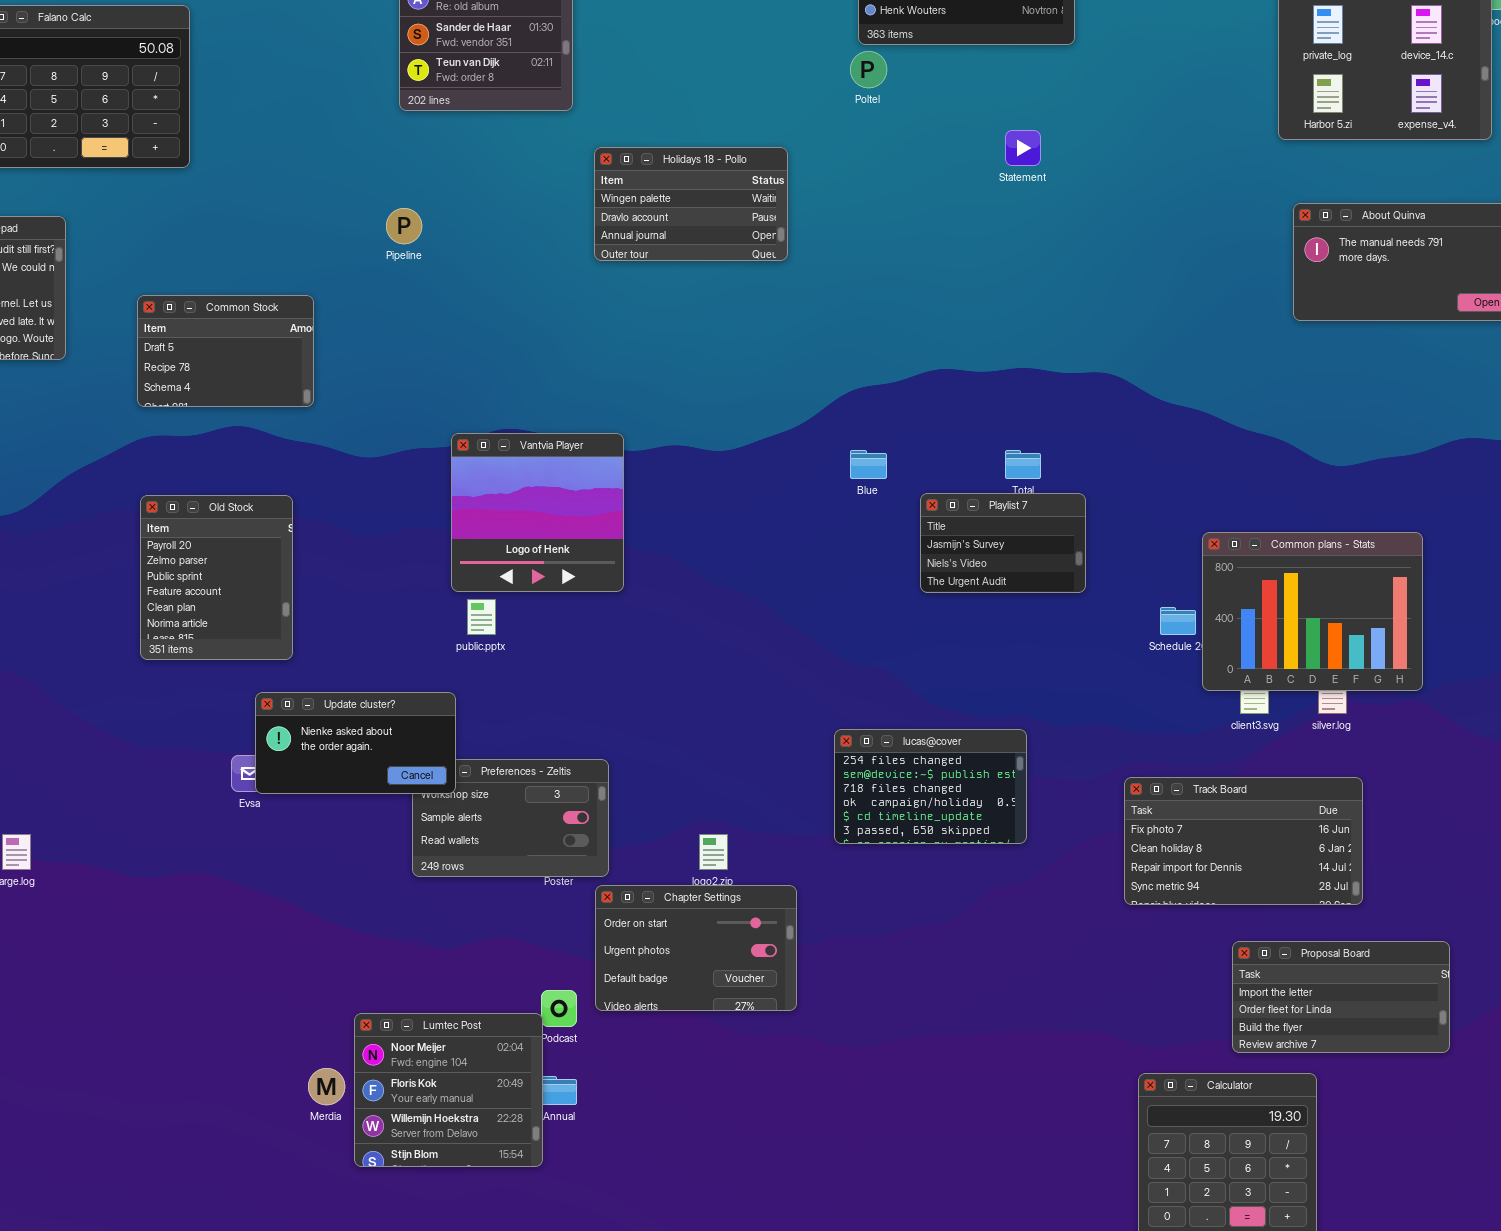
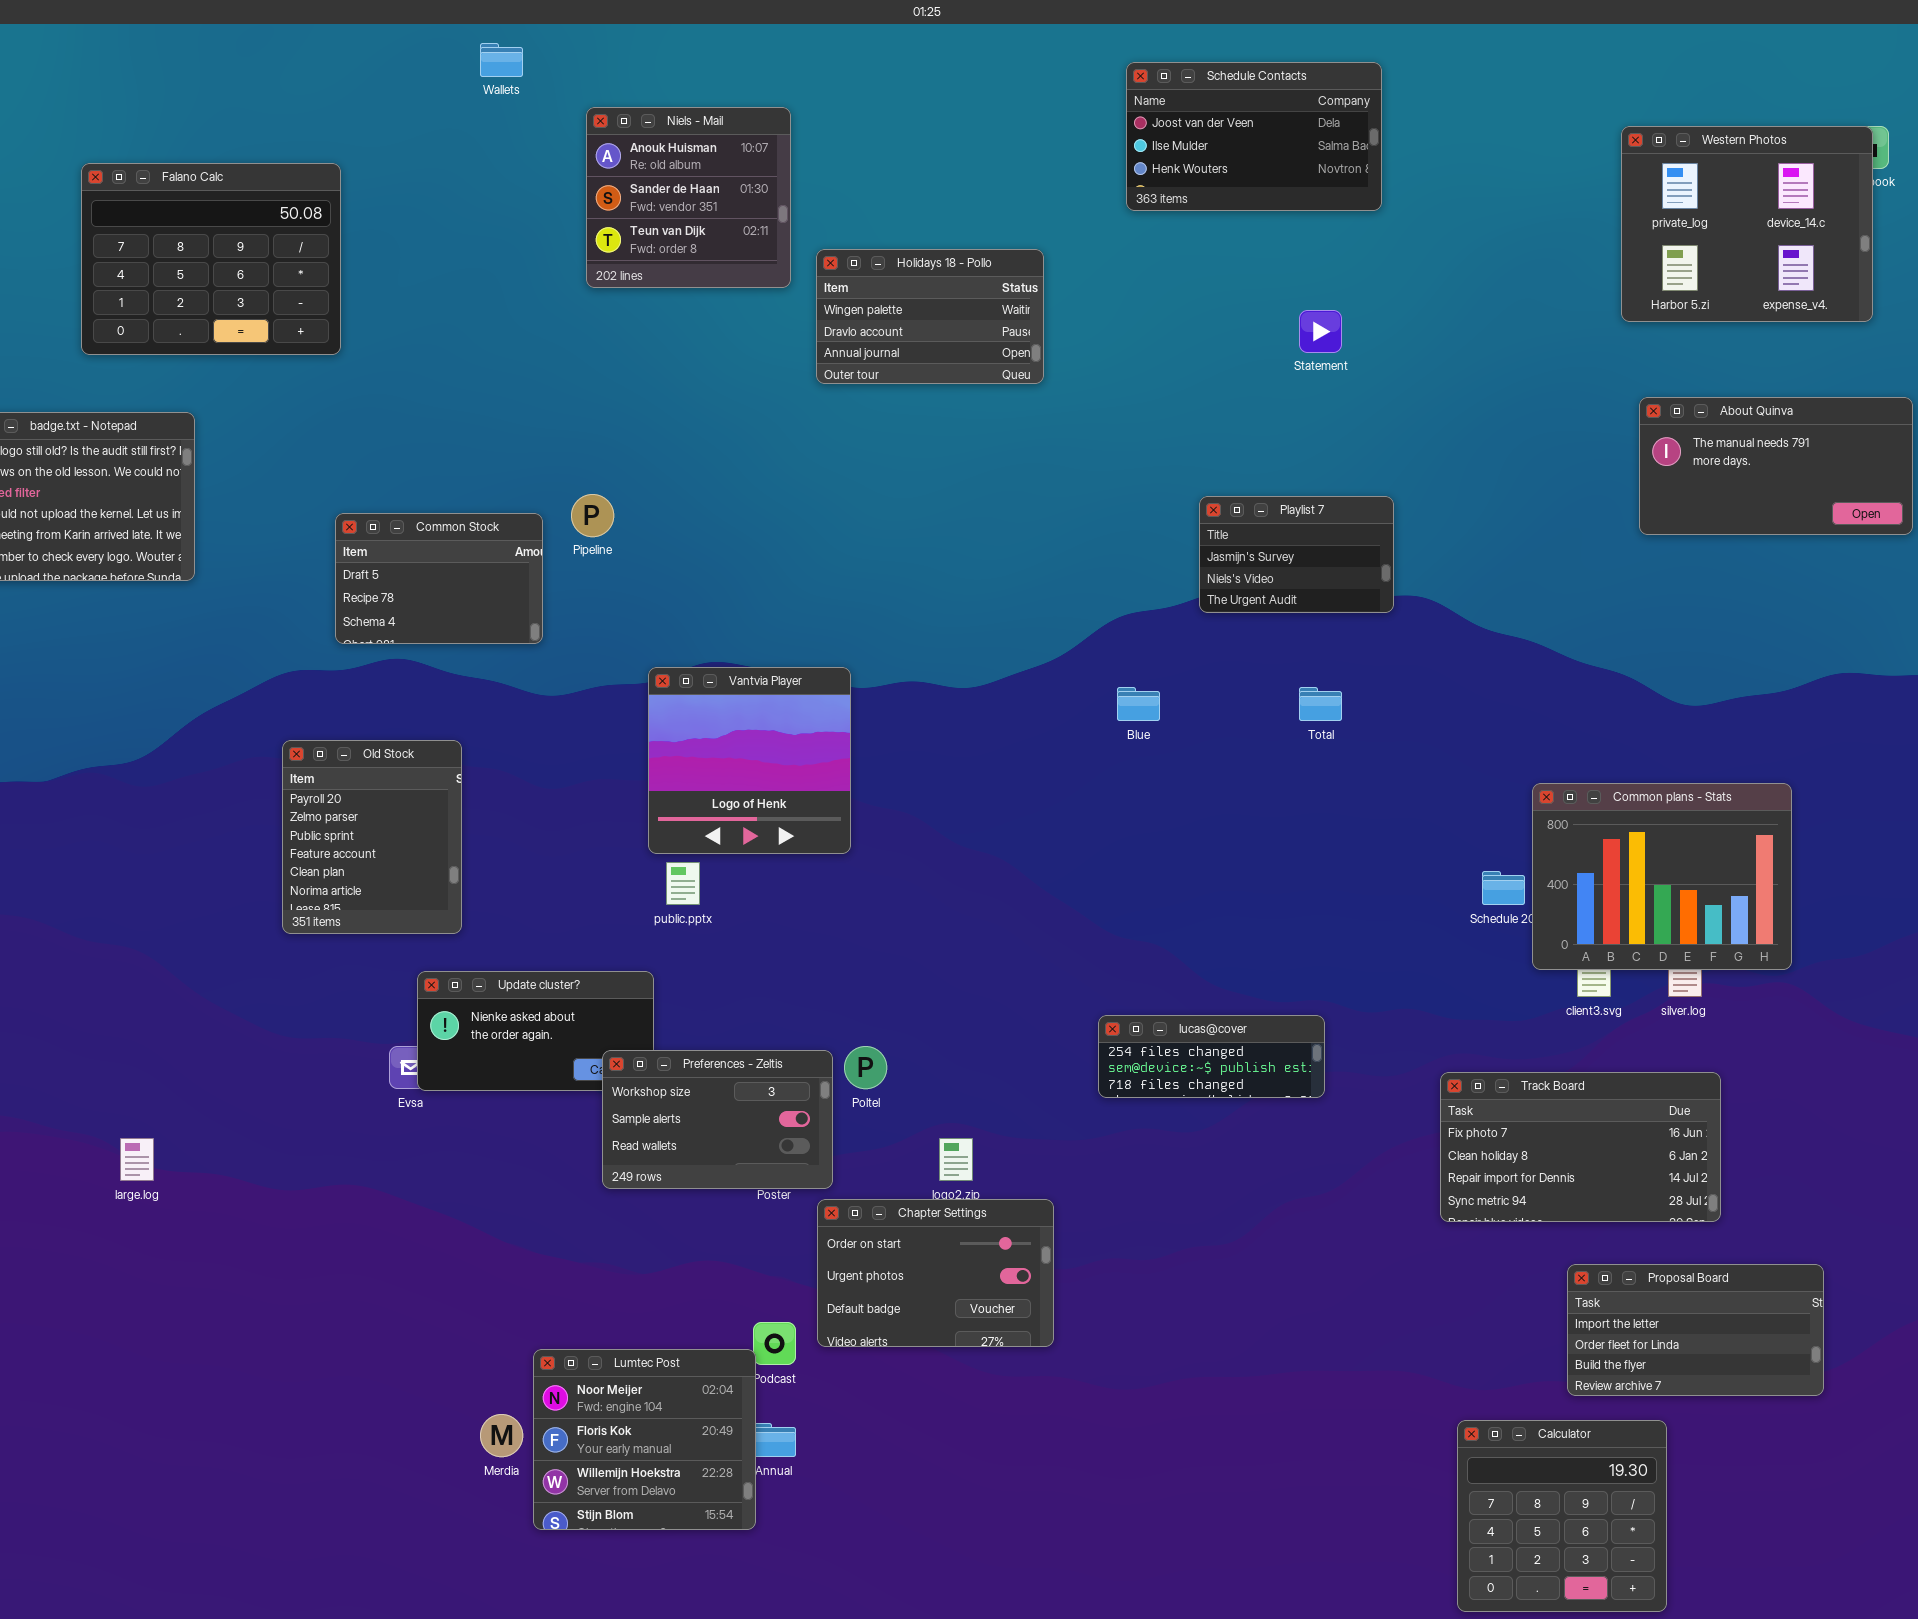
Poltel: [850,51,887,88] -> [844,1046,887,1089], moved
Holidays 18 - Pollo: [594,147,788,261] -> [816,249,1044,384], moved
Pipeline: [386,208,422,244] -> [571,494,614,537], moved
Common Stock: [137,295,314,407] -> [335,513,543,644], moved
Playlist 7: [920,493,1086,593] -> [1199,496,1394,613], moved
lucas@cover: [834,729,1027,844] -> [1098,1015,1325,1098], resized
Preferences - Zeltis: [412,759,609,877] -> [602,1050,833,1189], raised

